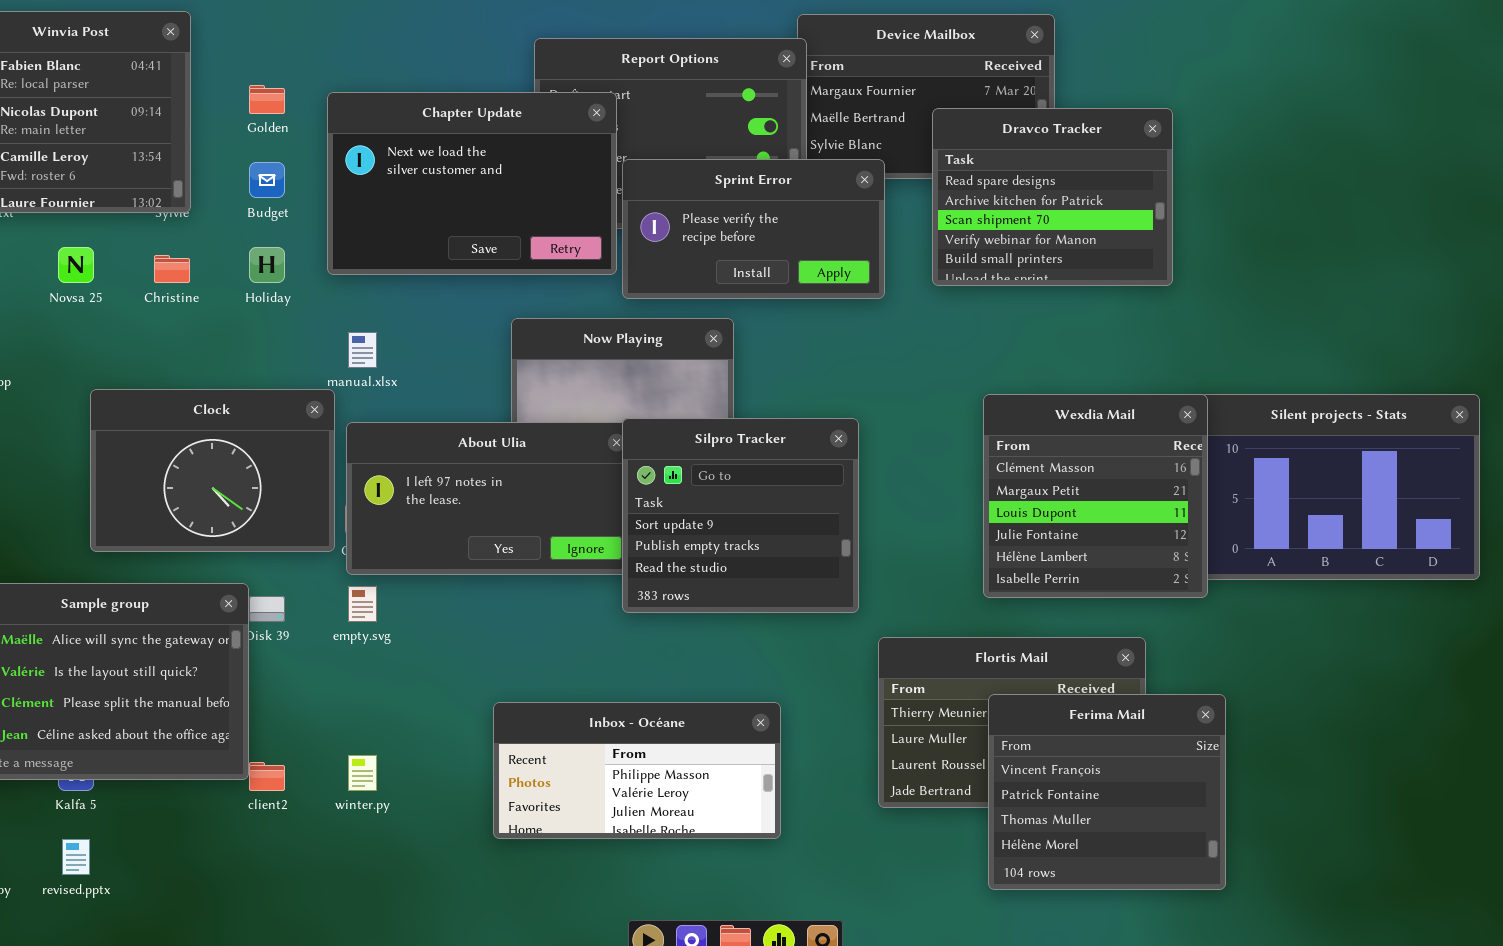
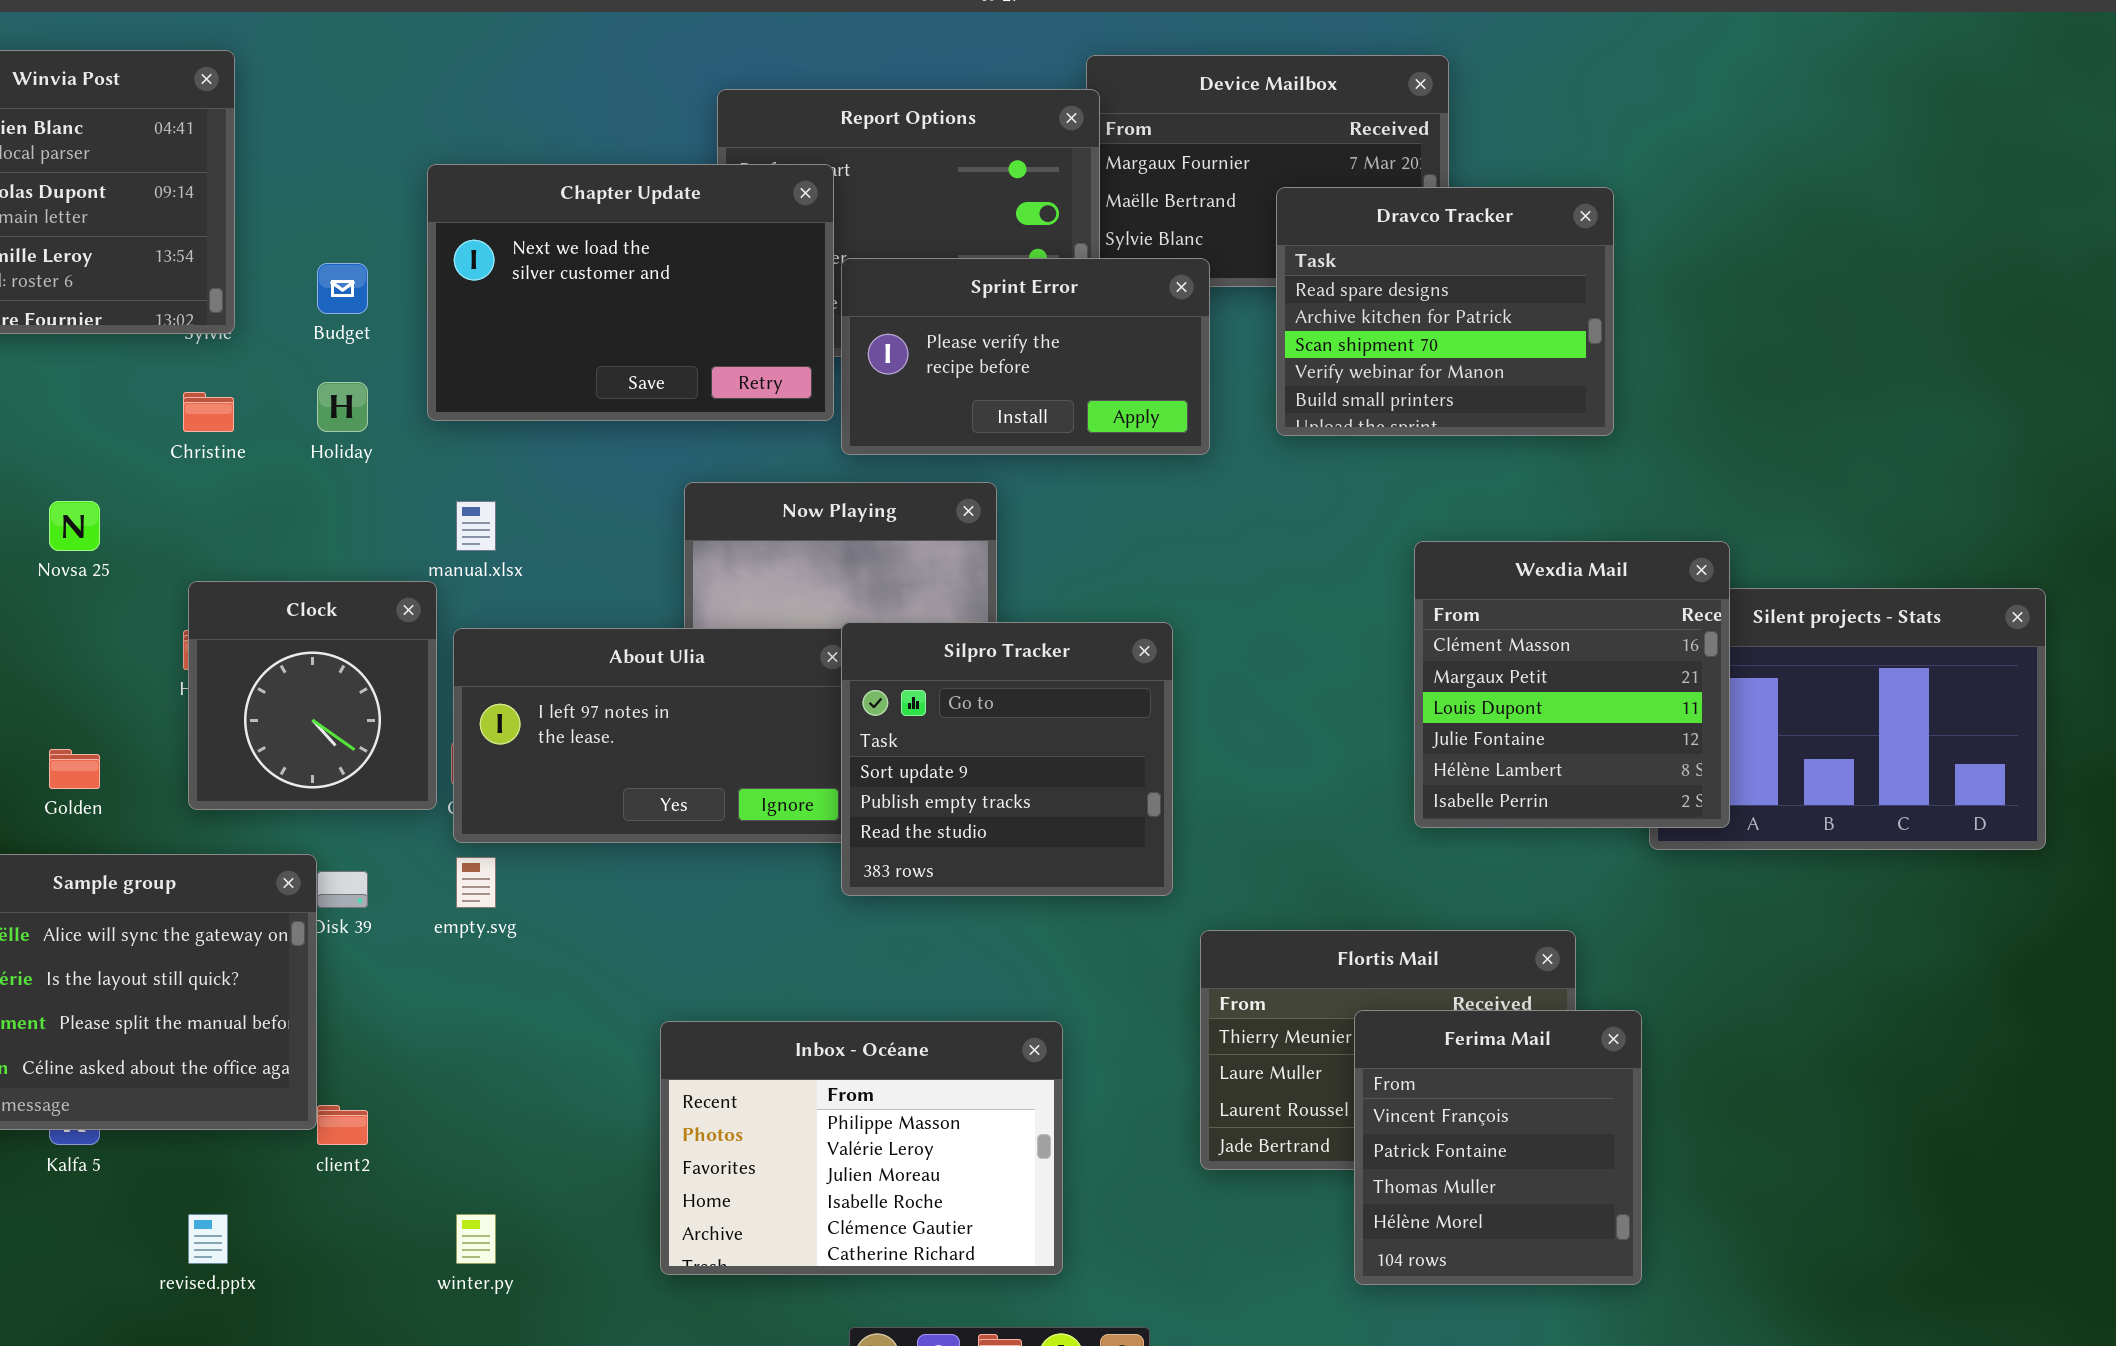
Golden: [249,85,285,114] -> [49,749,100,789], moved
Novsa 25: [58,247,94,283] -> [49,501,100,551], moved
Clock: [90,389,335,552] -> [188,581,437,810], resized
Wexdia Mail: [983,394,1208,598] -> [1414,541,1730,828], moved
Ferima Mail: [988,694,1226,890] -> [1354,1010,1642,1285], resized
Inbox - Océane: [493,702,781,839] -> [660,1021,1063,1275], resized
winter.py: [348,755,377,791] -> [456,1214,496,1264], moved
revised.pptx: [62,839,90,875] -> [188,1214,228,1264], moved

